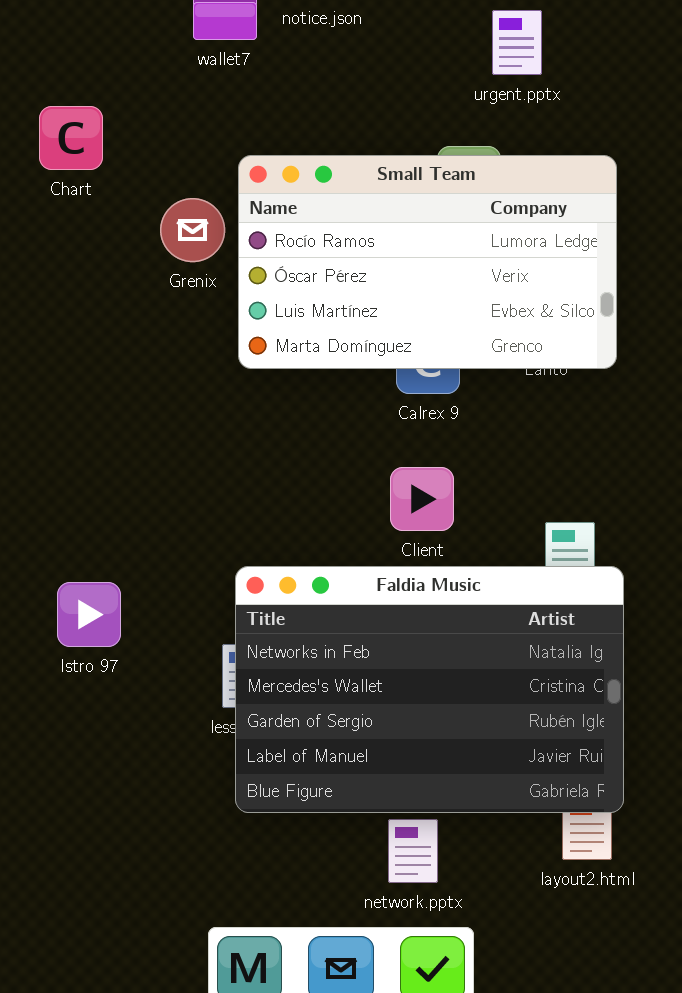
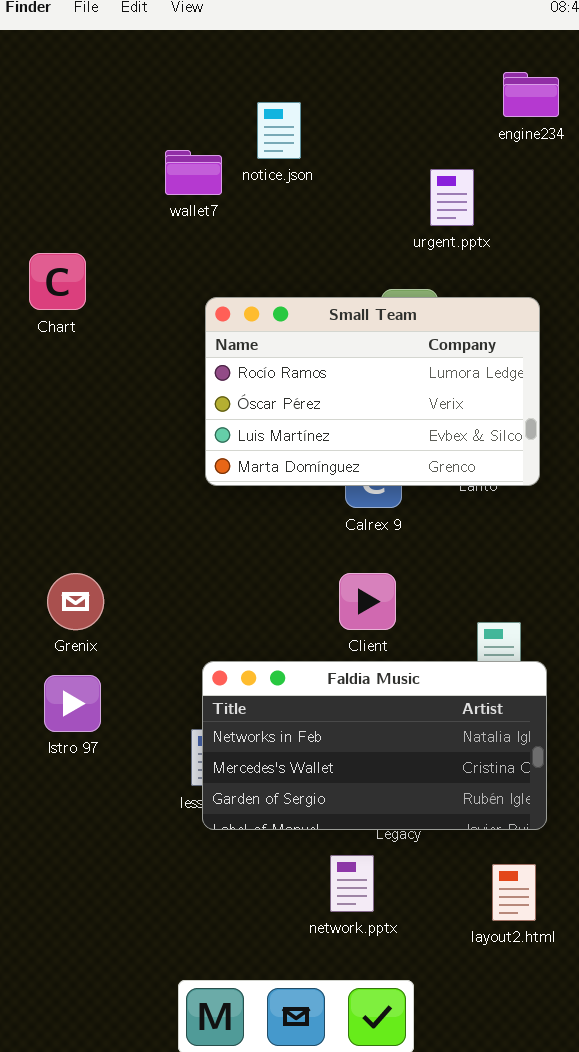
Grenix: [160,198,225,262] -> [47,573,104,630], moved
Faldia Music: [235,566,624,813] -> [202,661,547,830], resized
network.pptx: [388,819,438,883] -> [330,855,374,912], moved

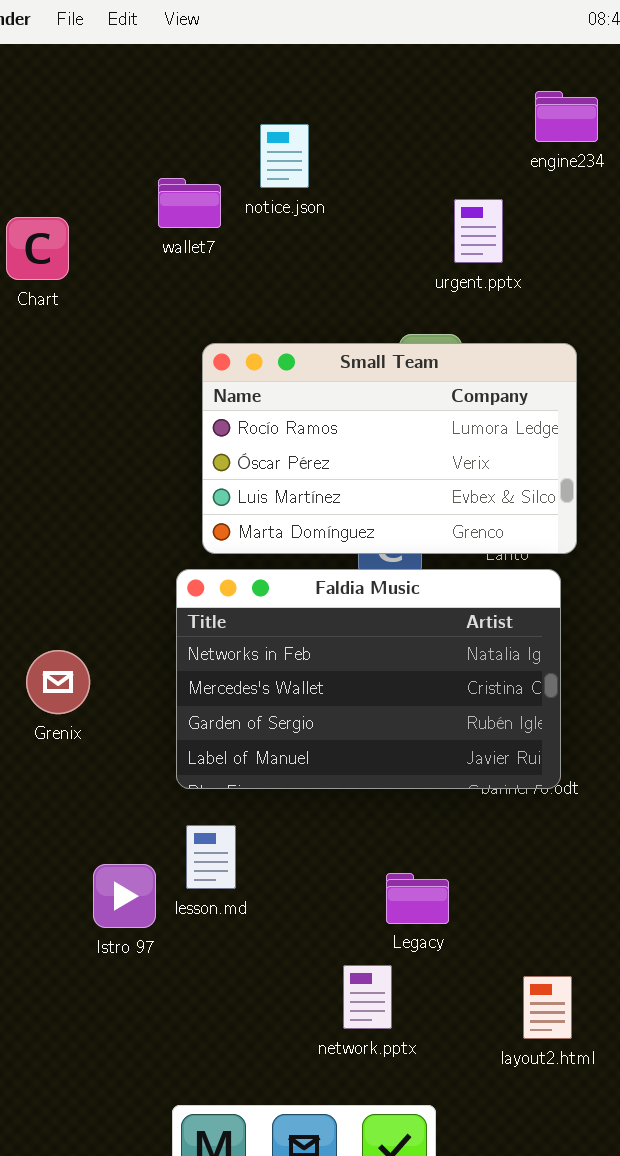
Chart: [29,253,86,310] -> [6,217,69,280], moved
Faldia Music: [202,661,547,830] -> [176,569,561,789], moved, resized
Istro 97: [44,675,101,732] -> [93,864,156,928], moved

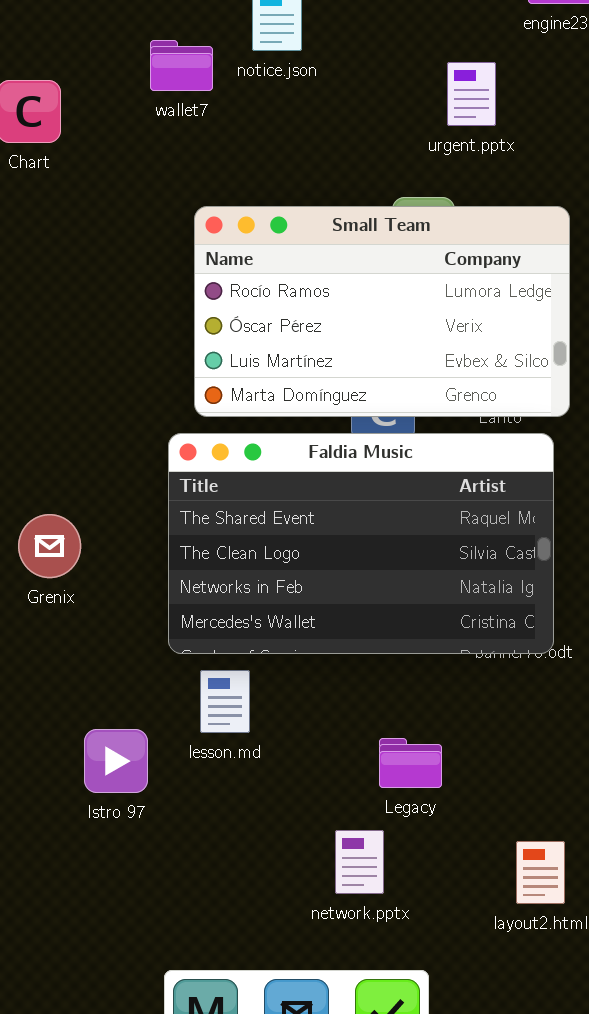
Faldia Music: [176,569,561,789] -> [168,433,554,654], scrolled up 2 rows
lesson.md: [186,825,236,889] -> [200,670,250,733], moved

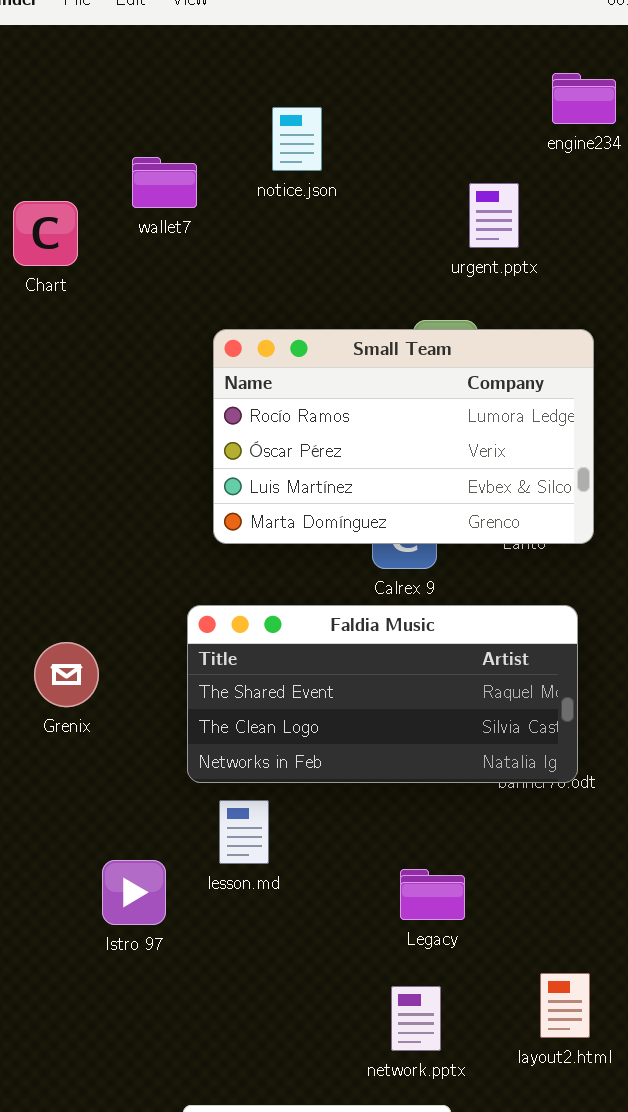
wallet7: [150,40,213,91] -> [132,157,197,208], moved
Faldia Music: [168,433,554,654] -> [187,605,578,783], resized
network.pptx: [335,830,384,894] -> [391,986,441,1051], moved

